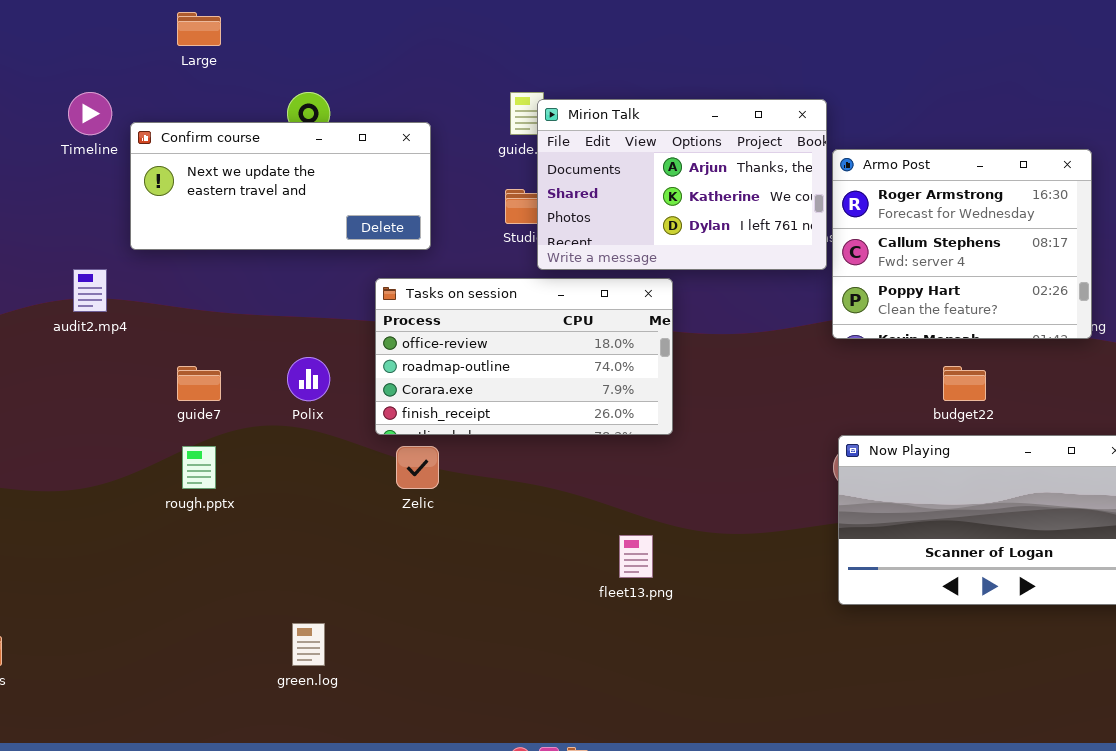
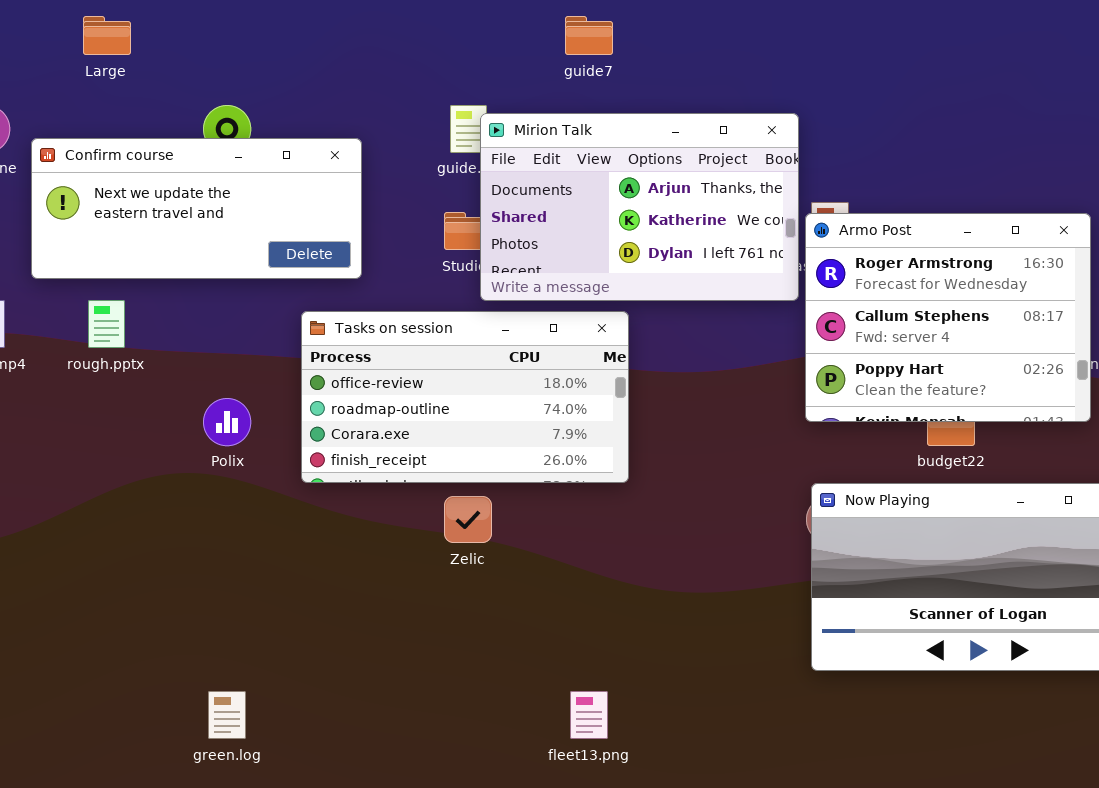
Armo Post: [832,149,1092,339] -> [805,213,1091,422], moved
guide7: [177,366,221,401] -> [565,16,613,55], moved
rough.pptx: [182,446,216,489] -> [88,300,125,348], moved
Zelic: [396,446,439,489] -> [444,496,492,543], moved
fleet13.png: [619,535,653,578] -> [570,691,608,739], moved

